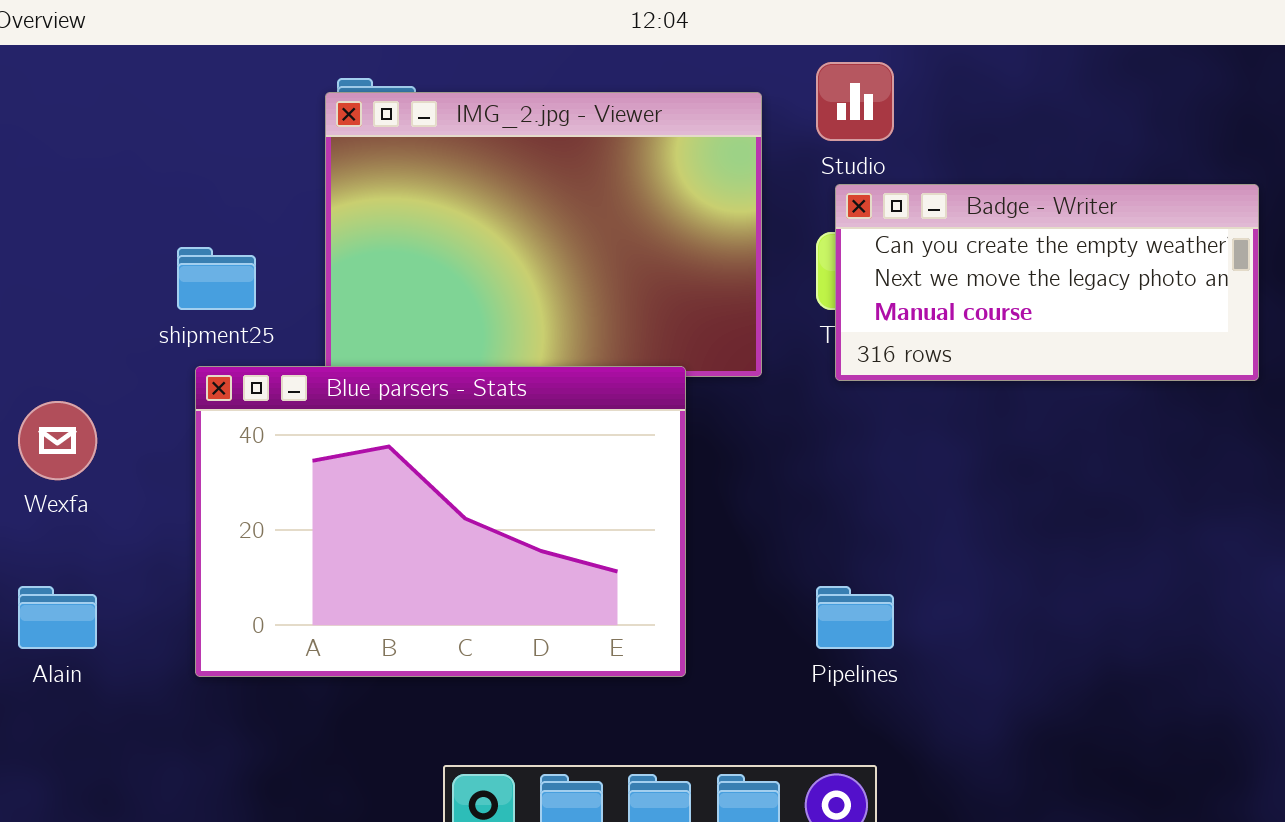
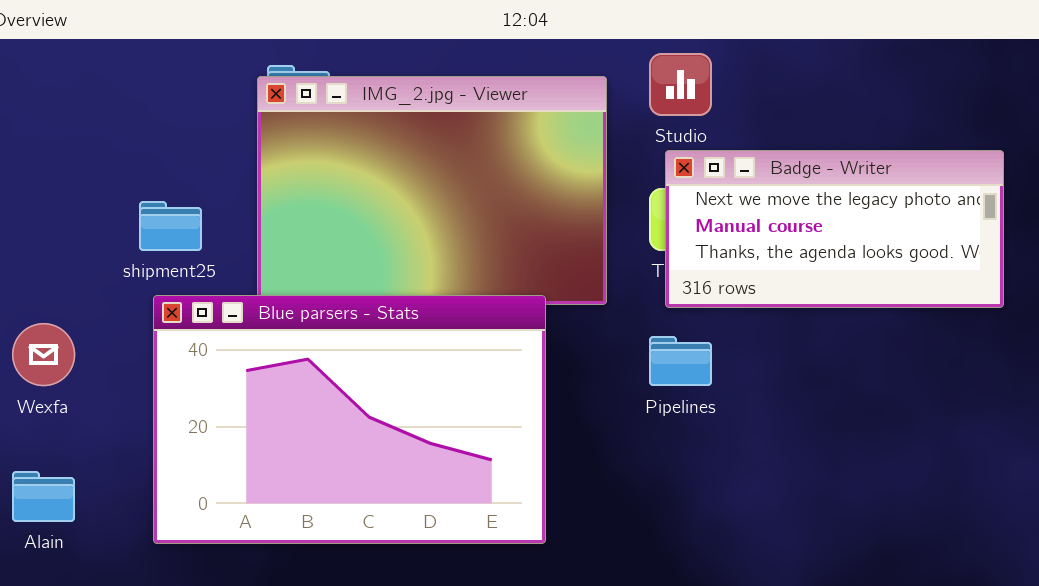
Badge - Writer: [835,184,1259,381] -> [665,150,1004,308], scrolled down 1 row
Pipelines: [816,586,894,649] -> [649,336,712,386], moved

